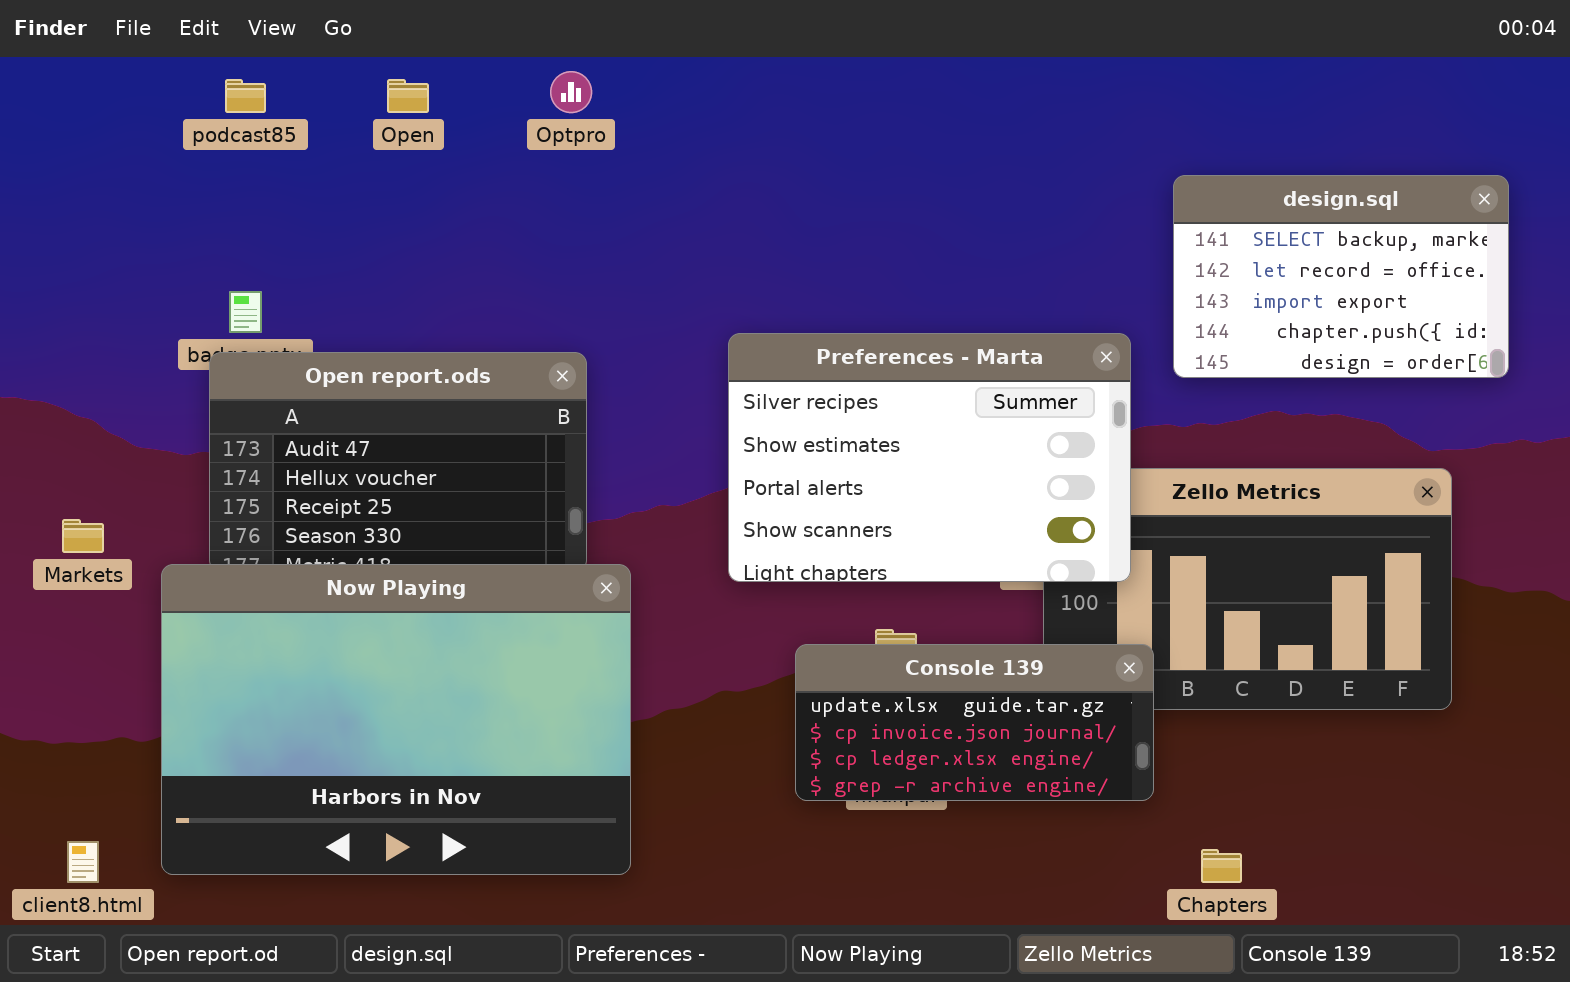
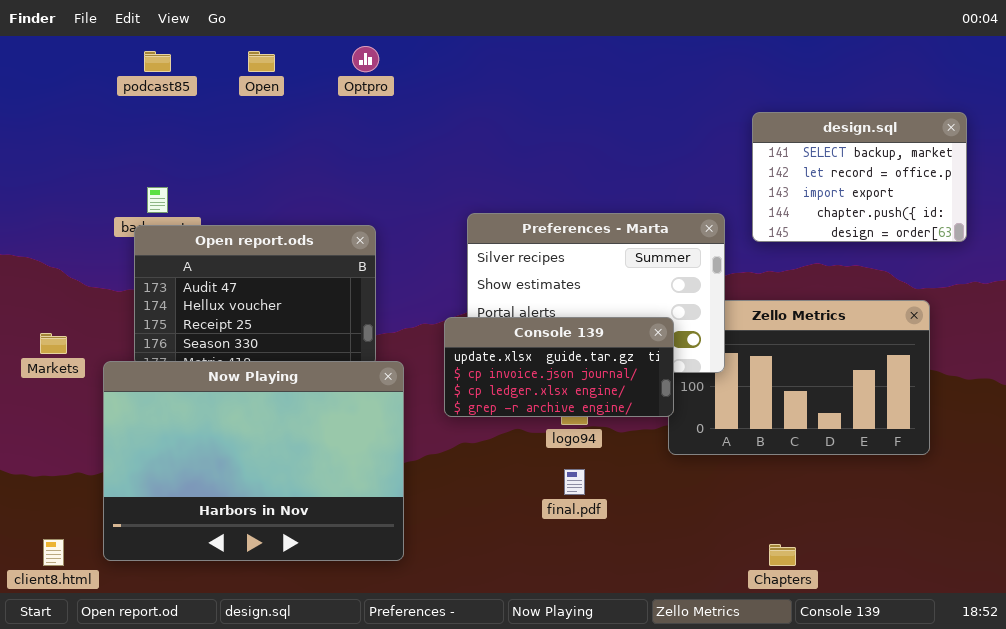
Console 139: [795,644,1154,801] -> [444,317,674,417], moved

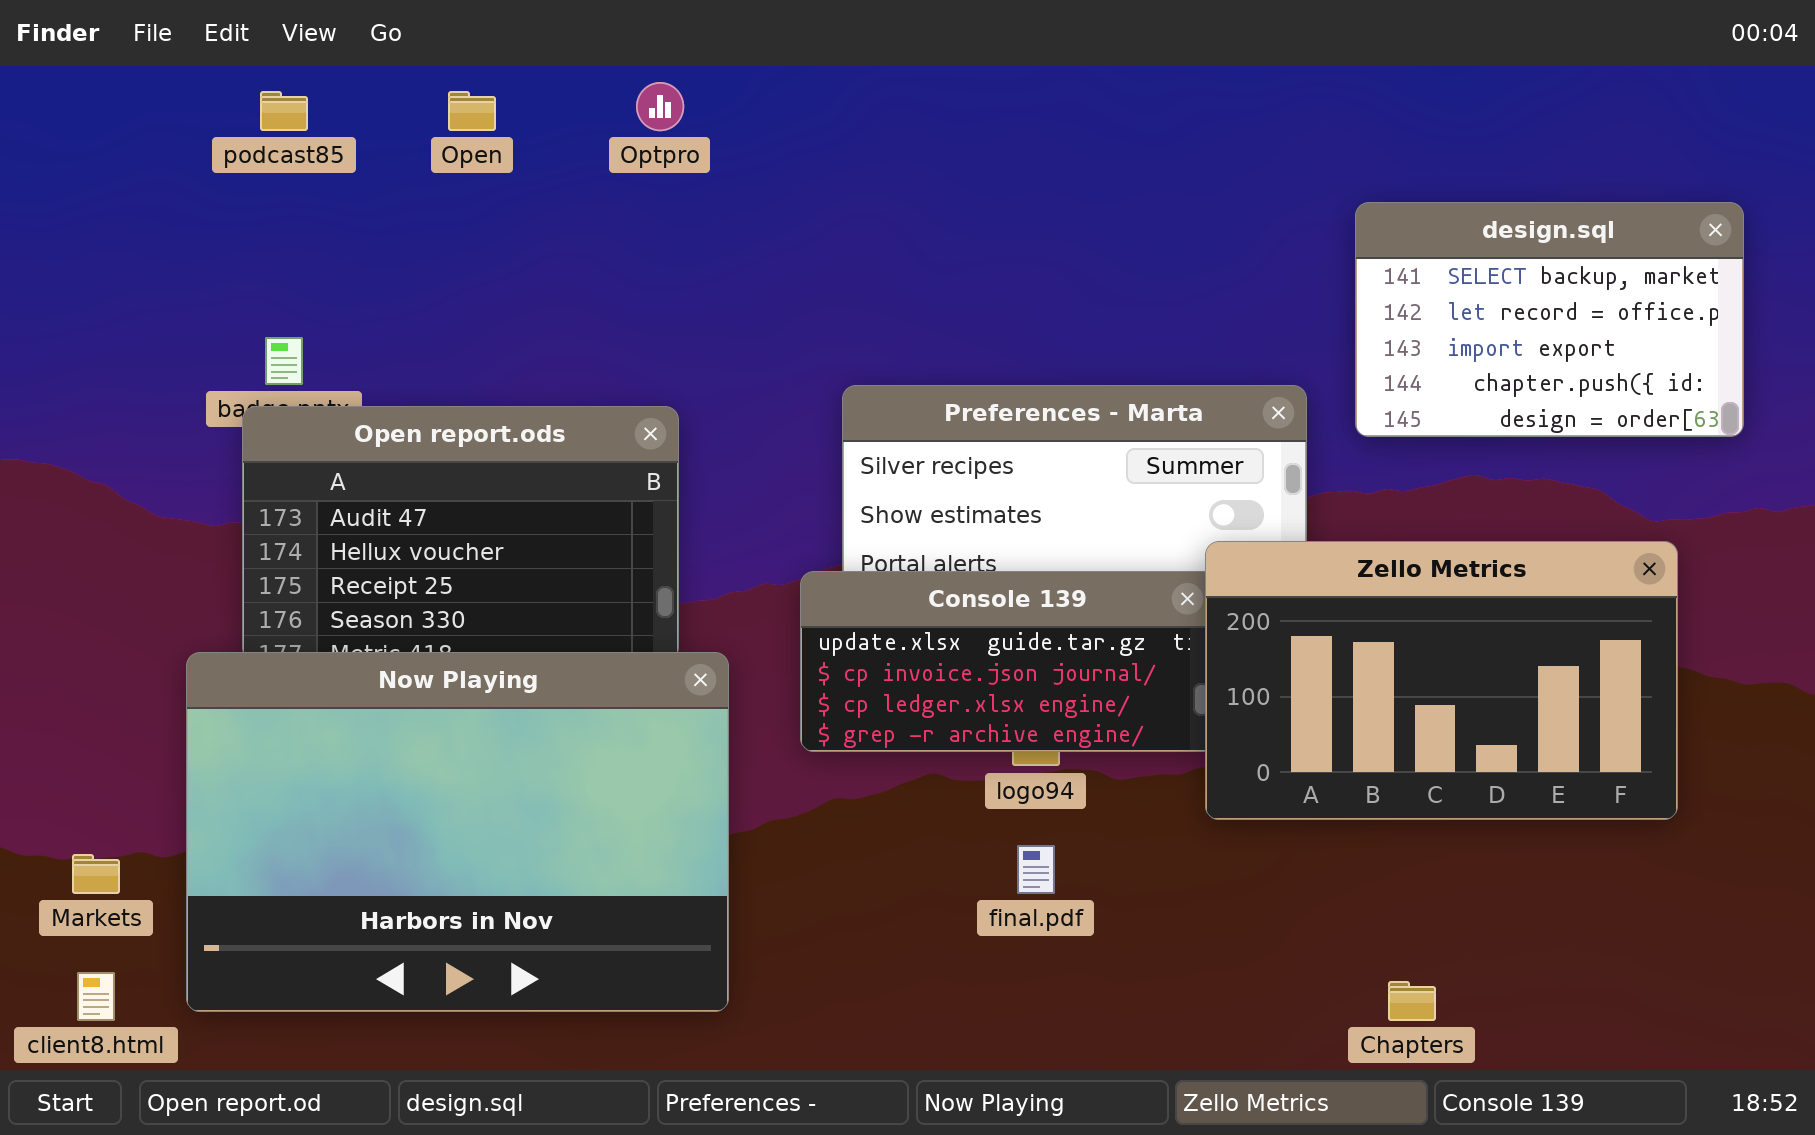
Zello Metrics: [668,300,930,455] -> [1205,541,1678,820], raised
Markets: [40,333,67,354] -> [72,854,120,894], moved

